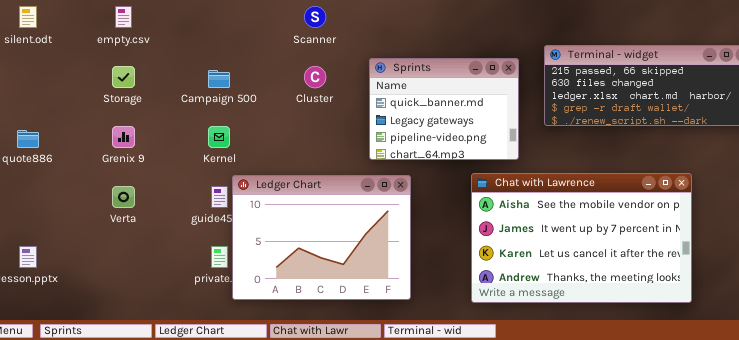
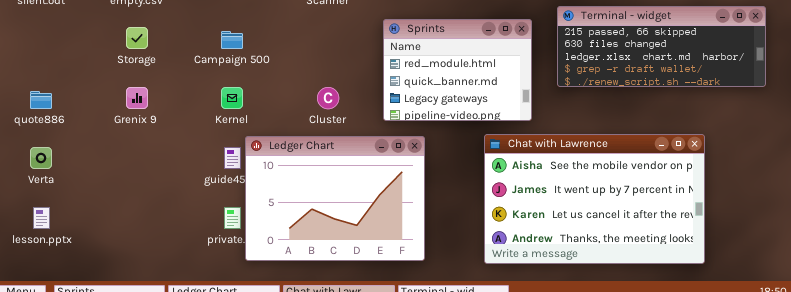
Sprints: [369,58,519,160] -> [383,19,532,121], scrolled up 1 row
Cluster: [304,66,326,88] -> [317,87,339,109], moved
Verta: [112,186,135,208] -> [30,147,52,169], moved

